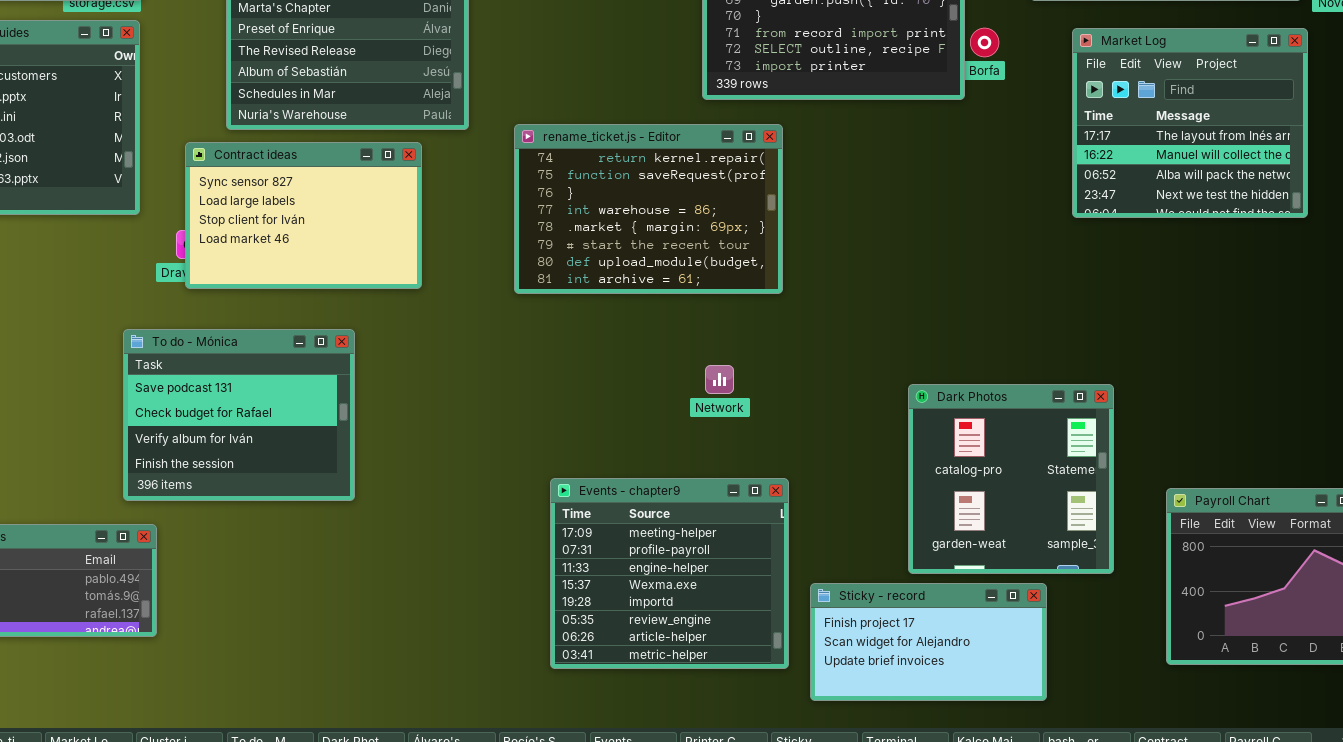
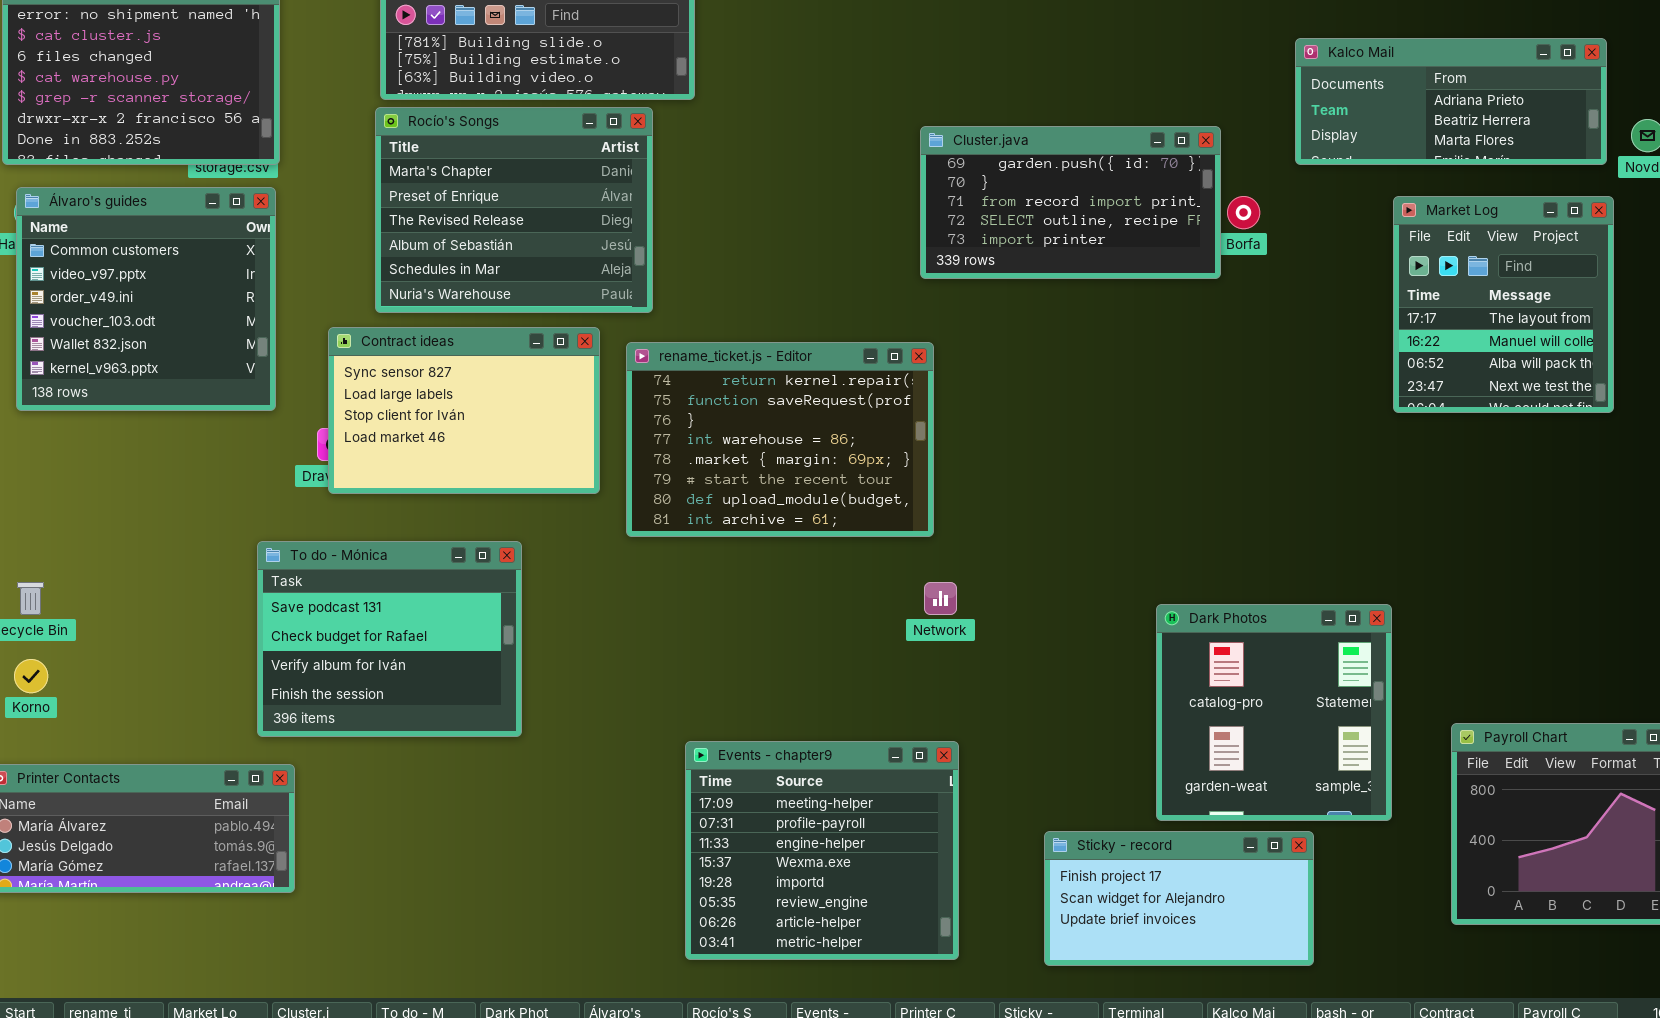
Market Log: [1072,28,1308,218] -> [1393,196,1614,413], resized
rename_ticket.js - Editor: [514,124,783,294] -> [626,342,934,537], moved
Events - chapter9: [550,478,789,669] -> [685,741,959,960], moved

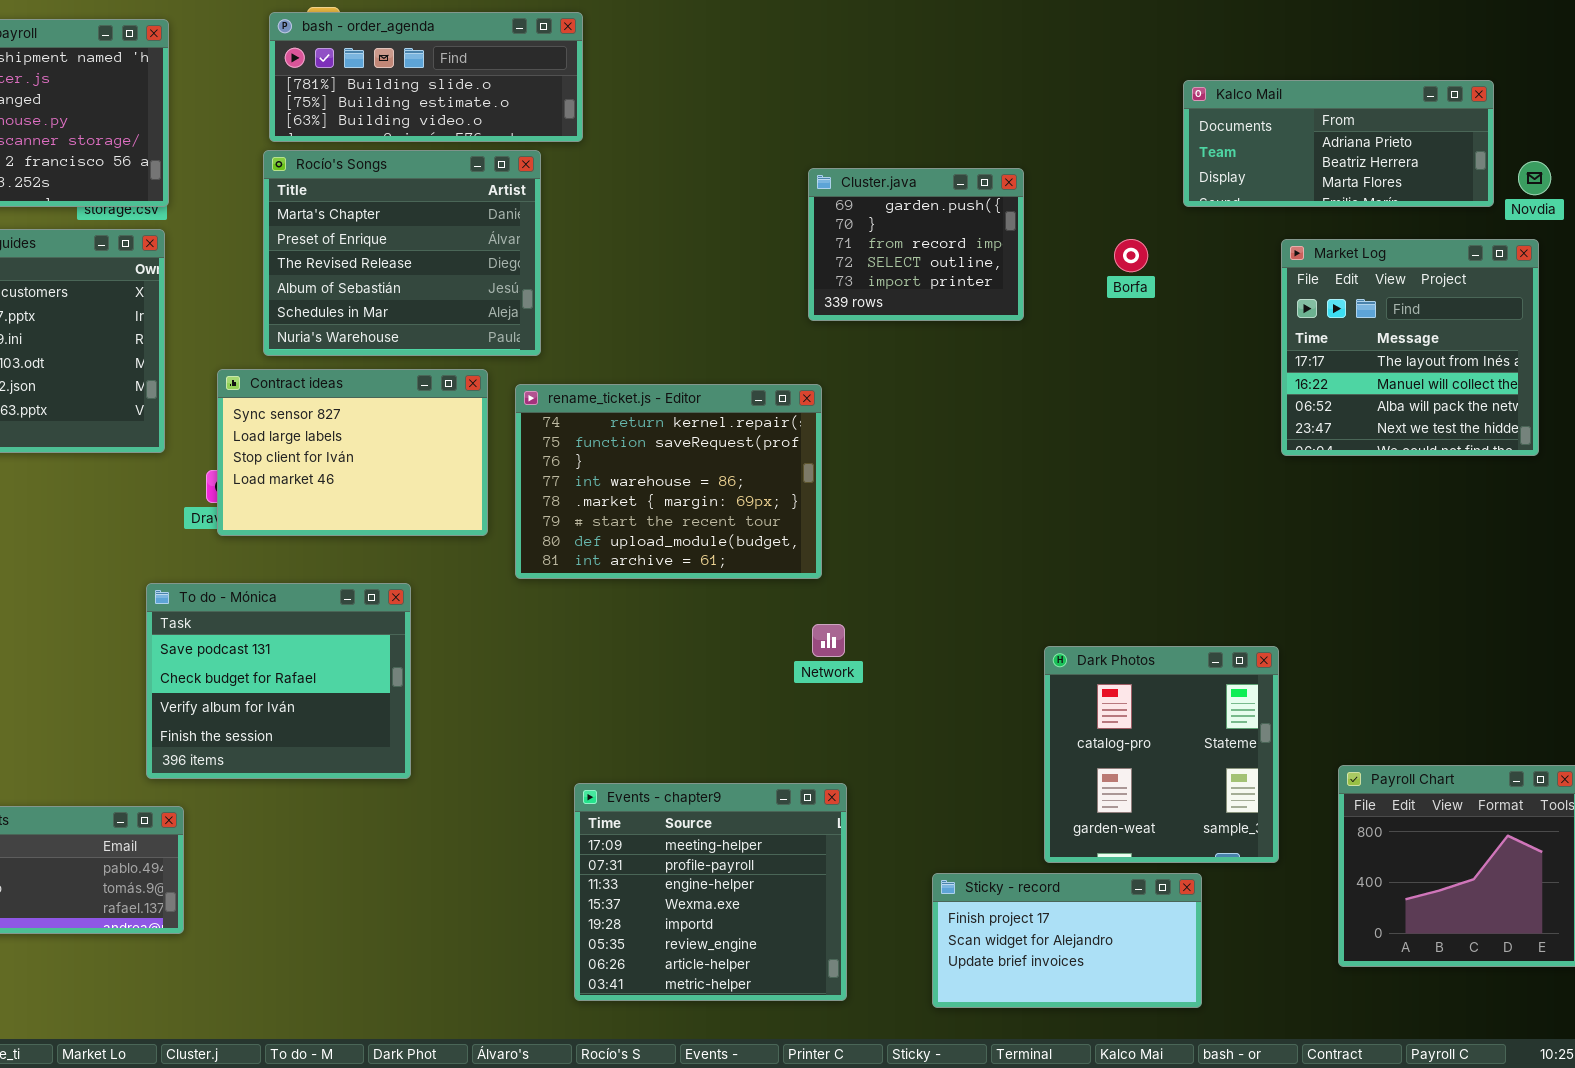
Cluster.java: [920,126,1221,279] -> [808,168,1024,321], resized
Market Log: [1393,196,1614,413] -> [1281,239,1539,456], resized

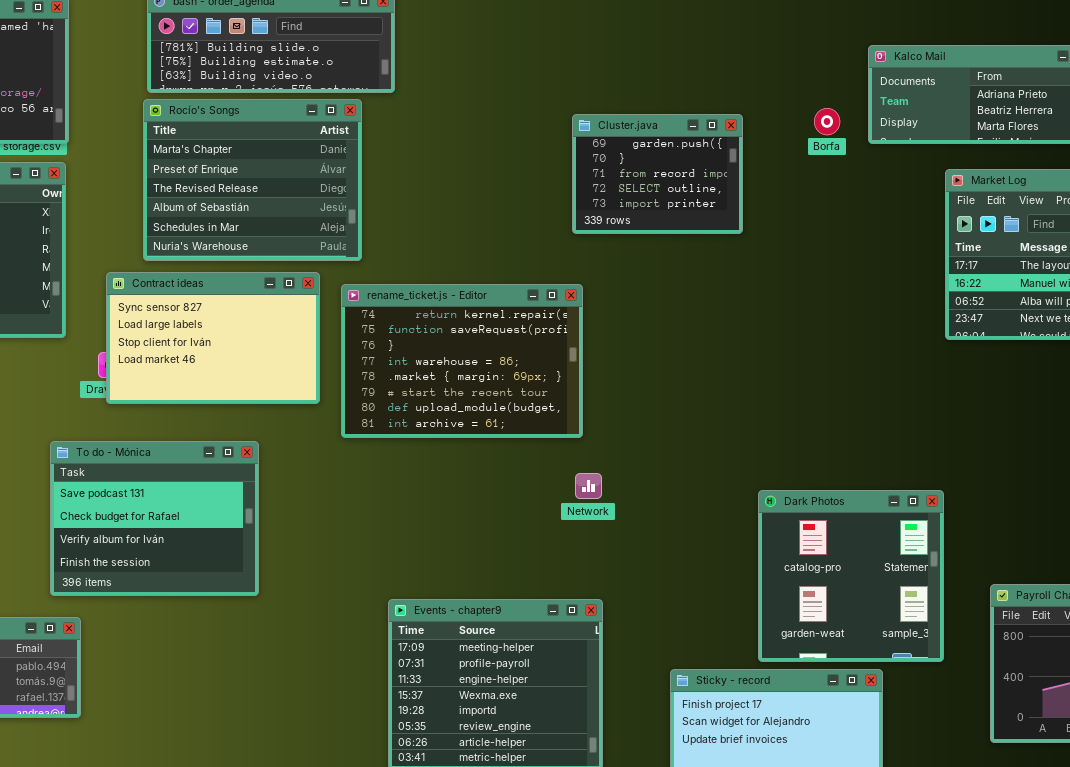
Borfa: [1114,239,1148,272] -> [814,108,840,135], moved

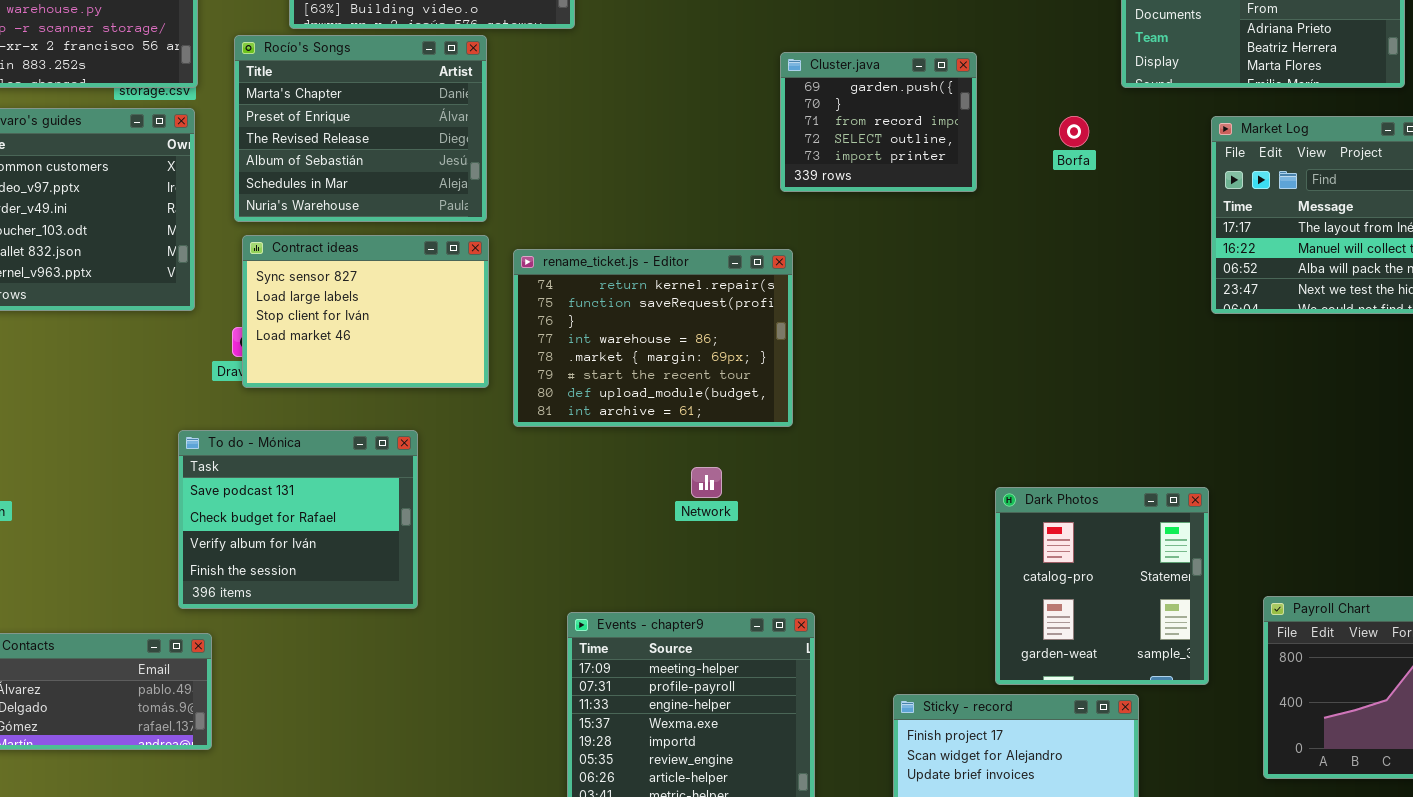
Rocío's Songs: [143,99,362,261] -> [234,35,487,222], moved
Borfa: [814,108,840,135] -> [1059,116,1089,147], moved
Network: [575,473,602,499] -> [691,467,722,498], moved

